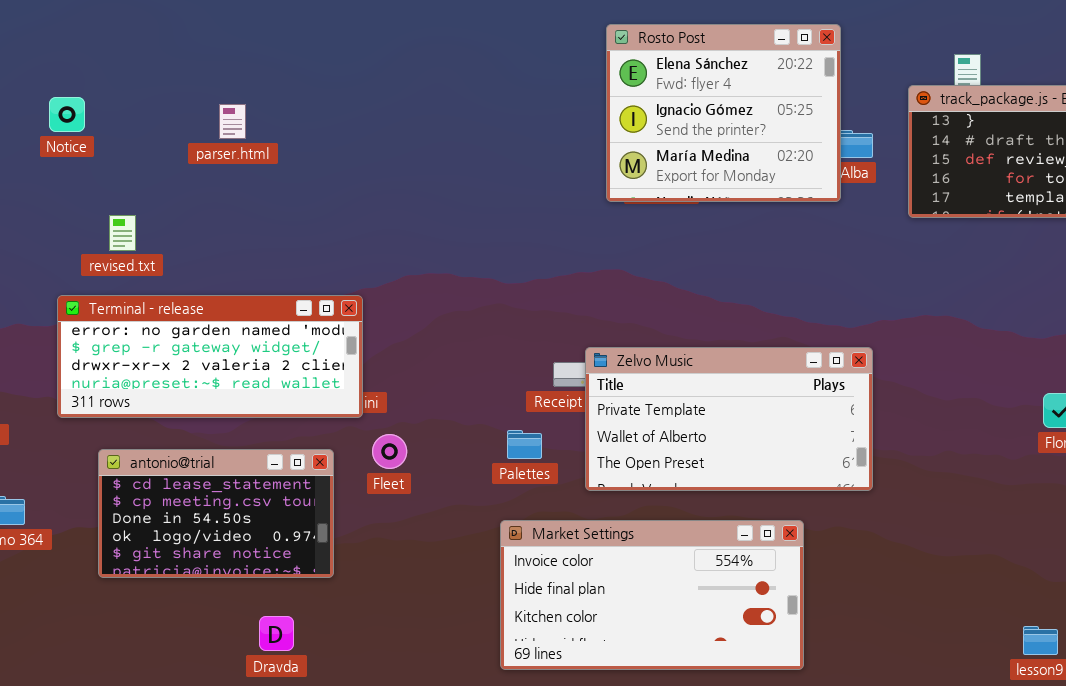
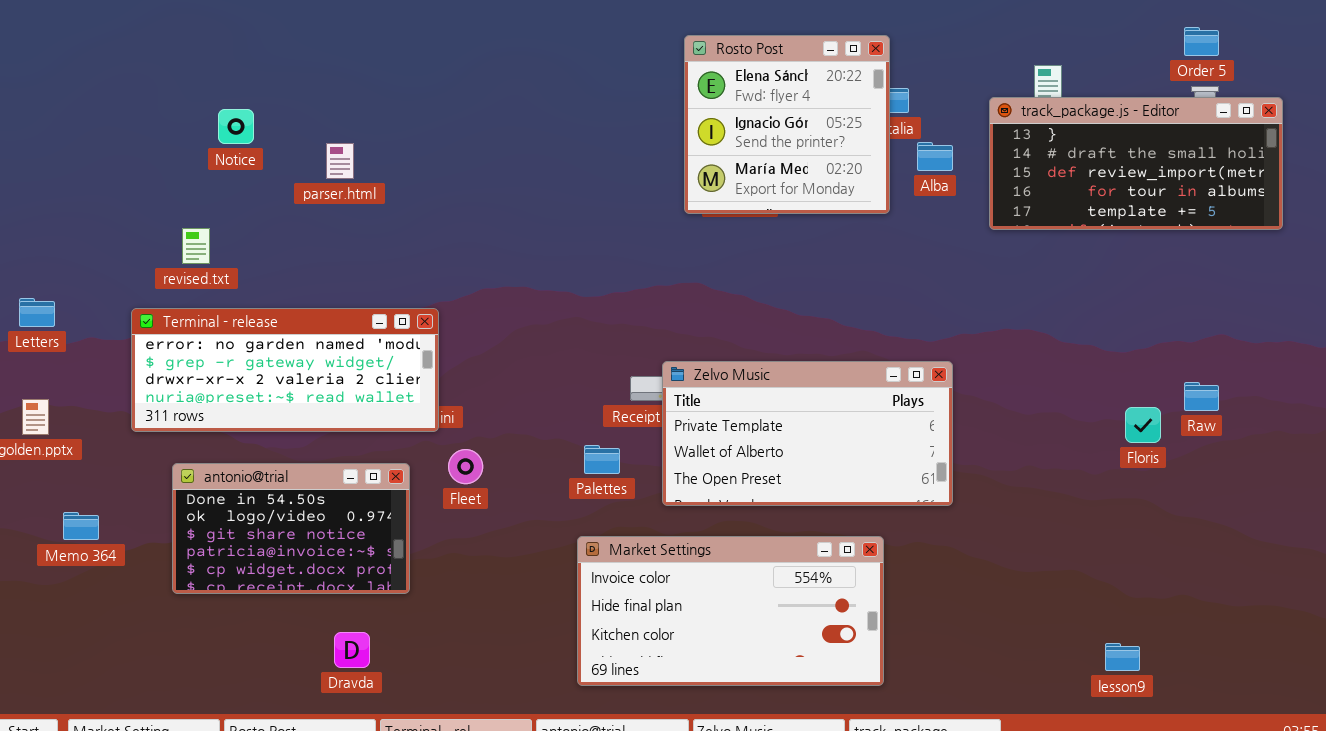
Rosto Post: [606,24,841,202] -> [684,35,890,214], resized
Notice: [49,97,85,132] -> [218,109,254,144], moved
parser.html: [219,104,246,139] -> [326,143,354,179], moved
antonio@trial: [98,449,334,578] -> [172,463,410,594], scrolled down 2 rows

